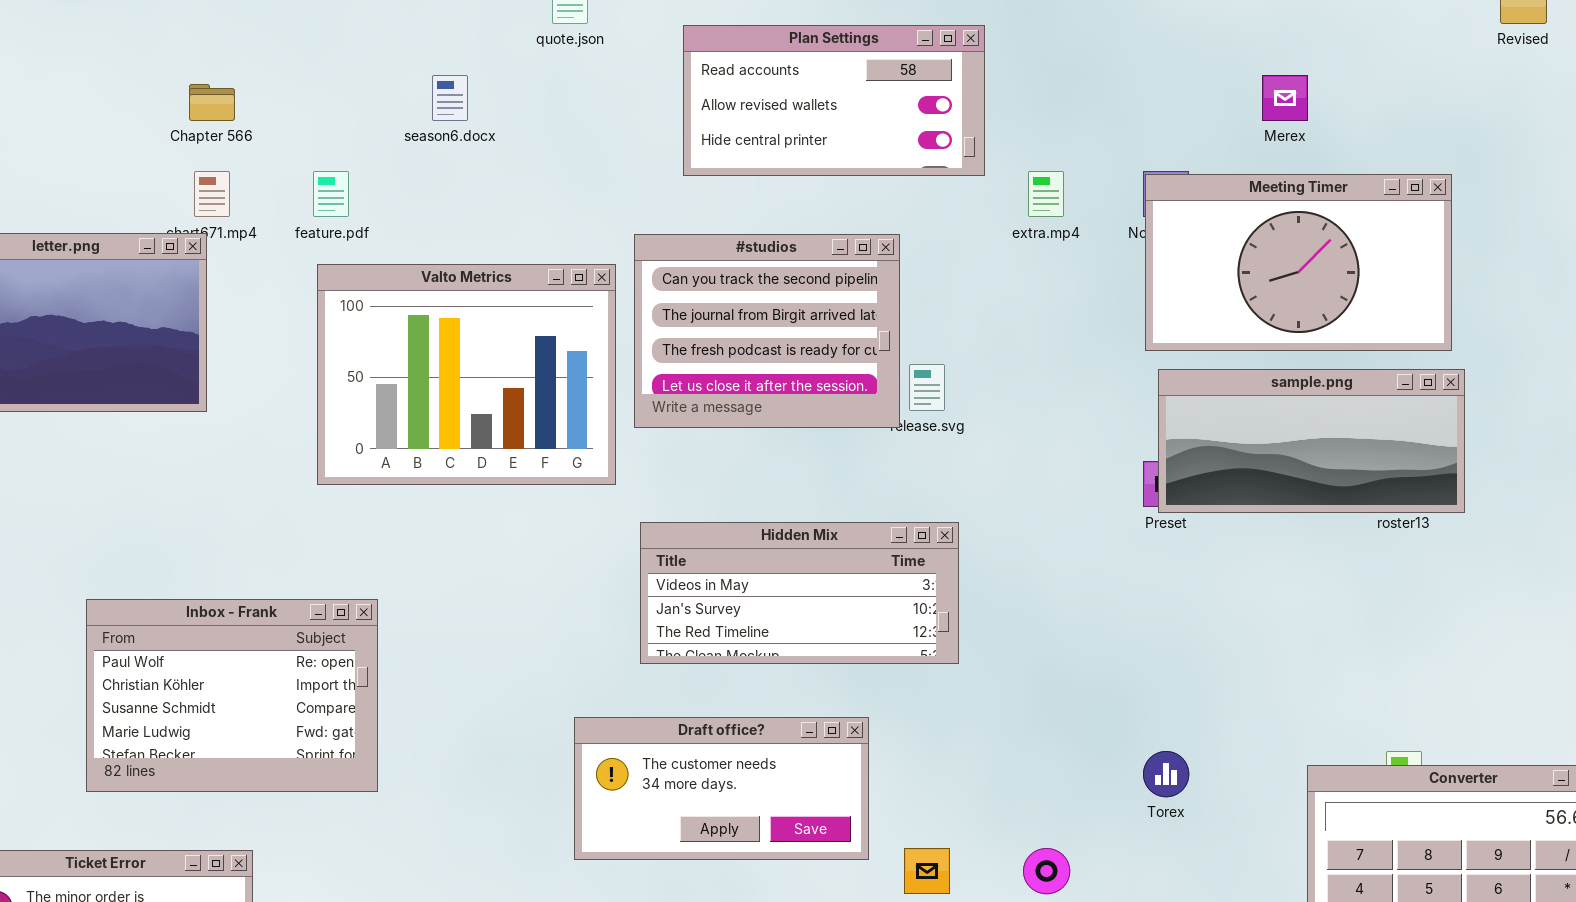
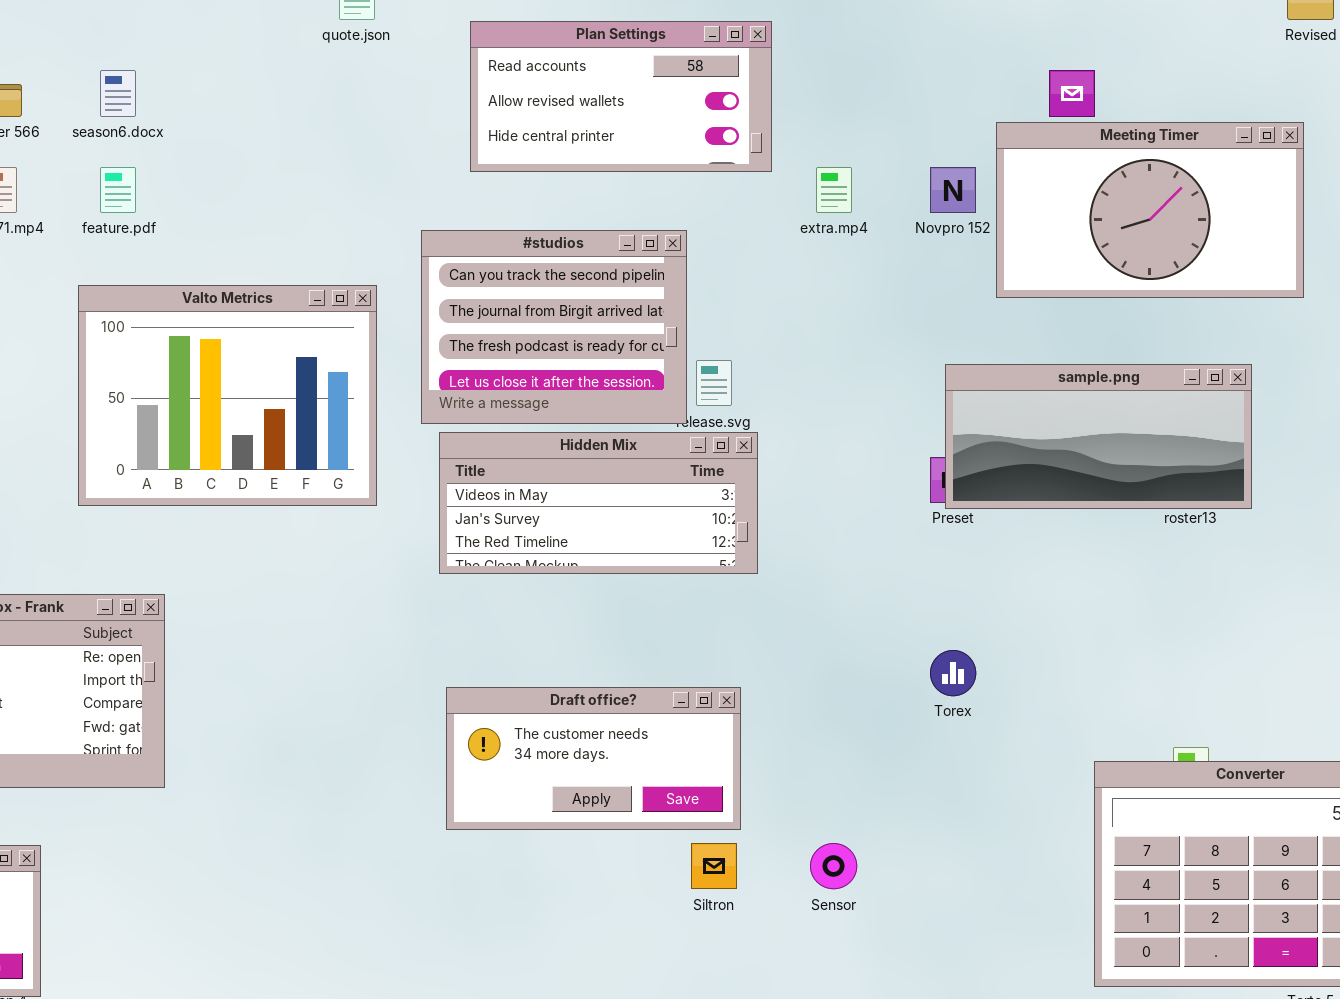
season6.docx: [432,75,468,121] -> [100,70,136,117], moved
Meeting Timer: [1145,174,1452,351] -> [996,122,1304,298], moved
Valto Metrics: [317,264,616,485] -> [78,285,377,506], moved
Hidden Mix: [640,522,959,664] -> [439,432,758,574], moved
Draft office?: [574,717,869,860] -> [446,687,741,830], moved
Torex: [1143,751,1189,797] -> [930,650,976,696], moved

